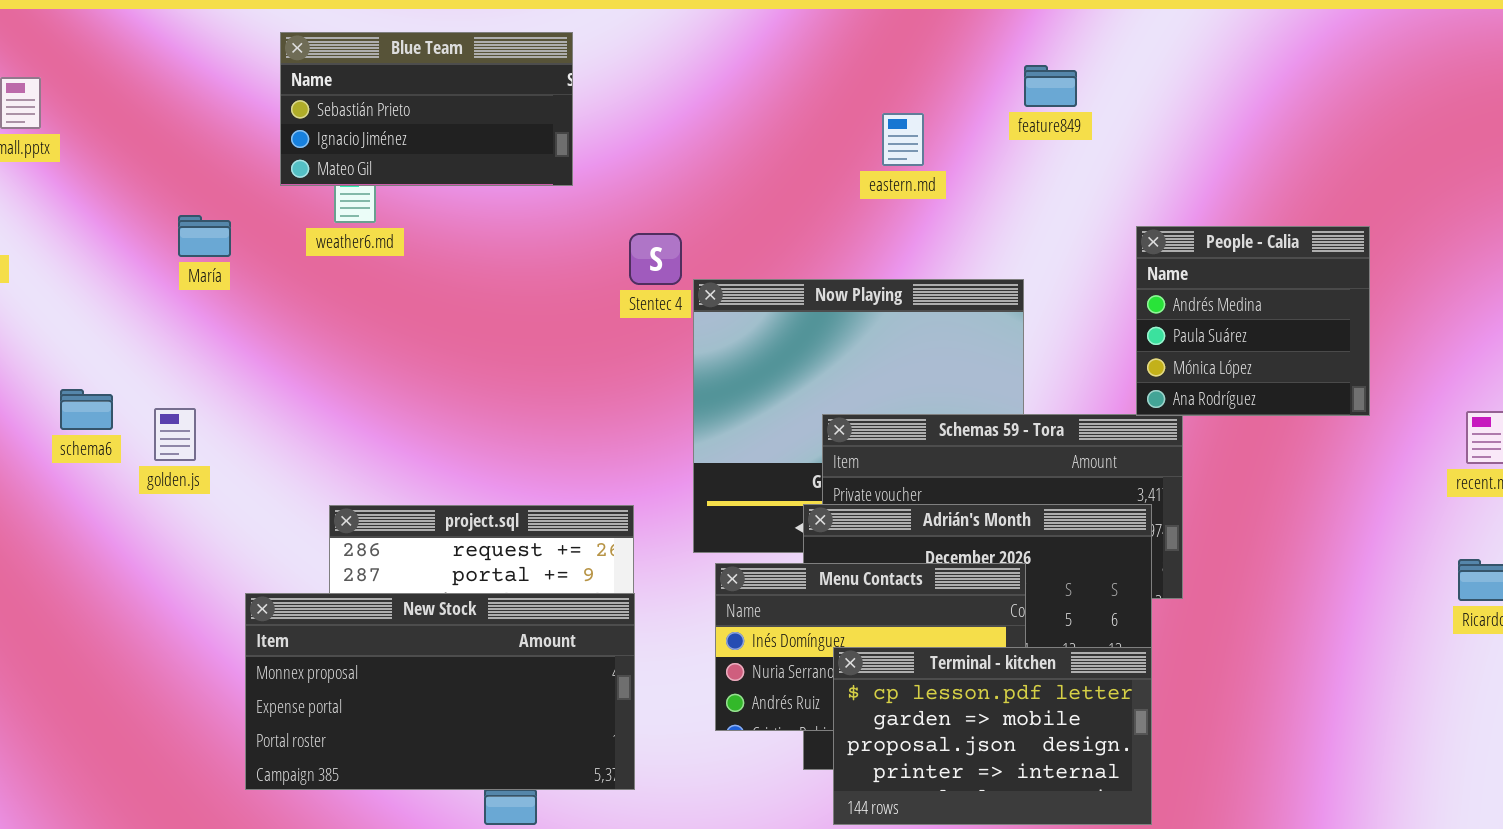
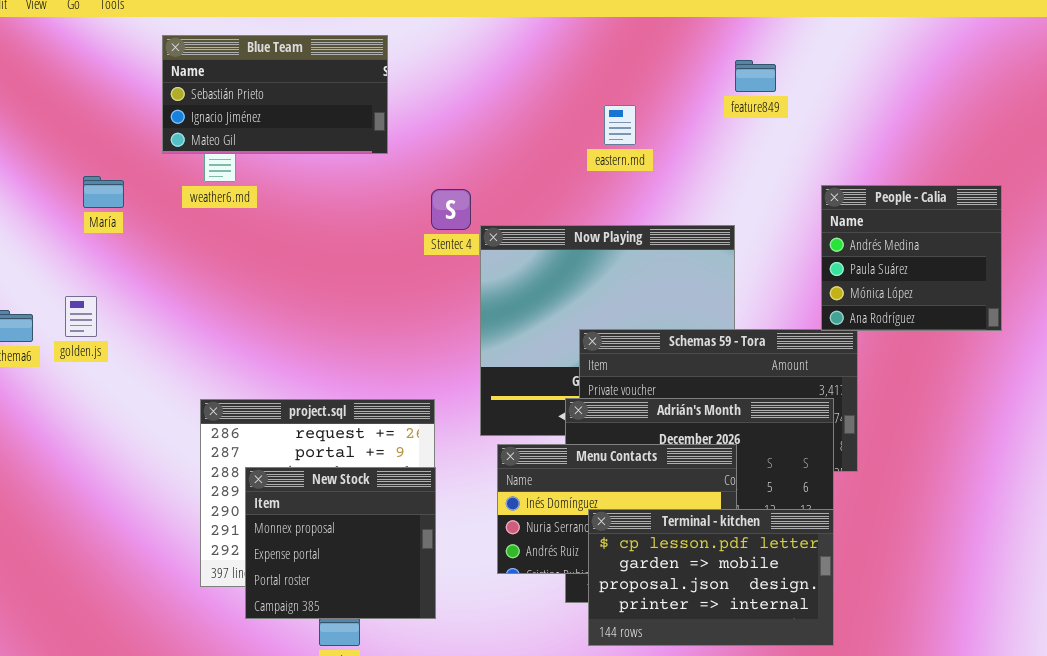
eastern.md: [882,113,924,166] -> [604,105,636,145], moved
golden.js: [154,408,196,461] -> [65,296,97,337], moved
New Stock: [245,593,635,790] -> [245,467,436,619], resized

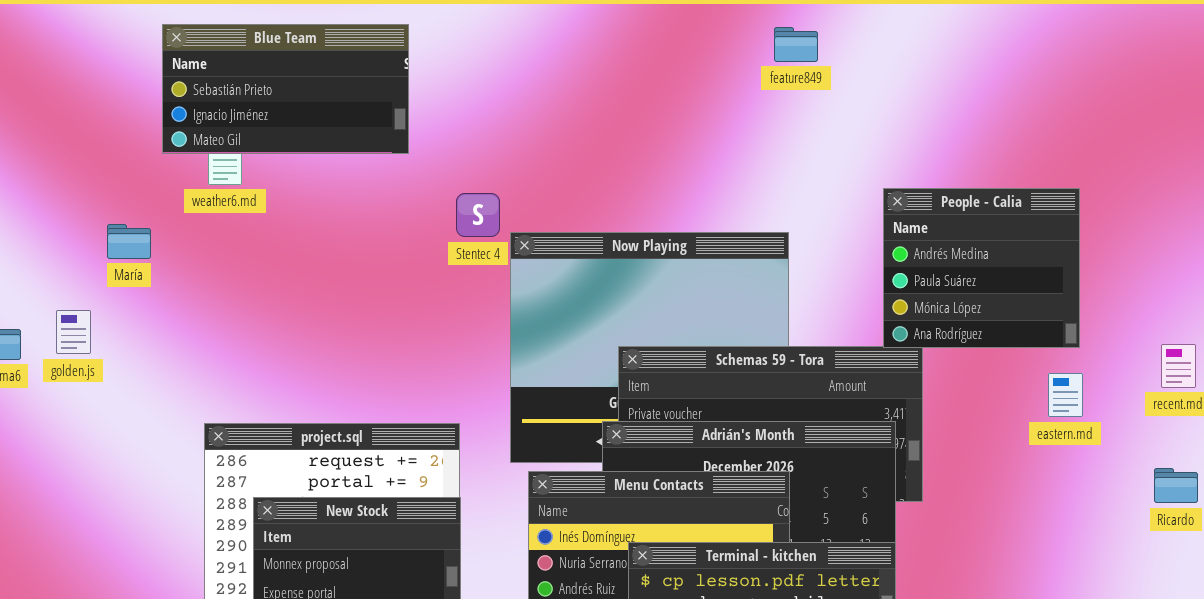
feature849: [735,60,776,92] -> [774,27,818,62], moved
eastern.md: [604,105,636,145] -> [1048,373,1083,417], moved
María: [83,176,124,208] -> [107,224,151,259], moved

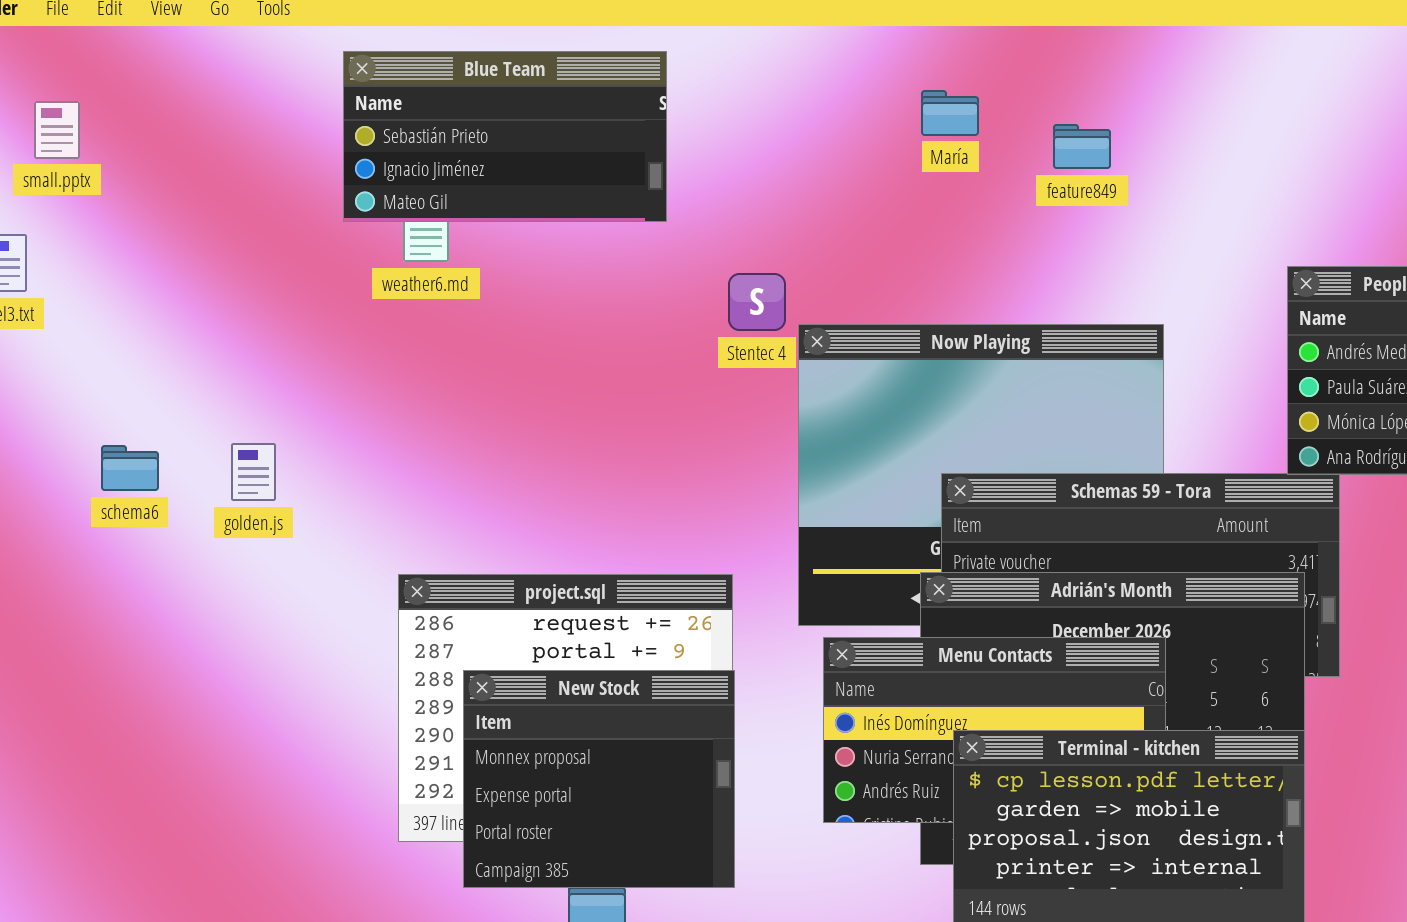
feature849: [774,27,818,62] -> [1053,124,1111,169], moved
María: [107,224,151,259] -> [921,90,979,136], moved
golden.js: [56,310,91,354] -> [231,443,276,501], moved

